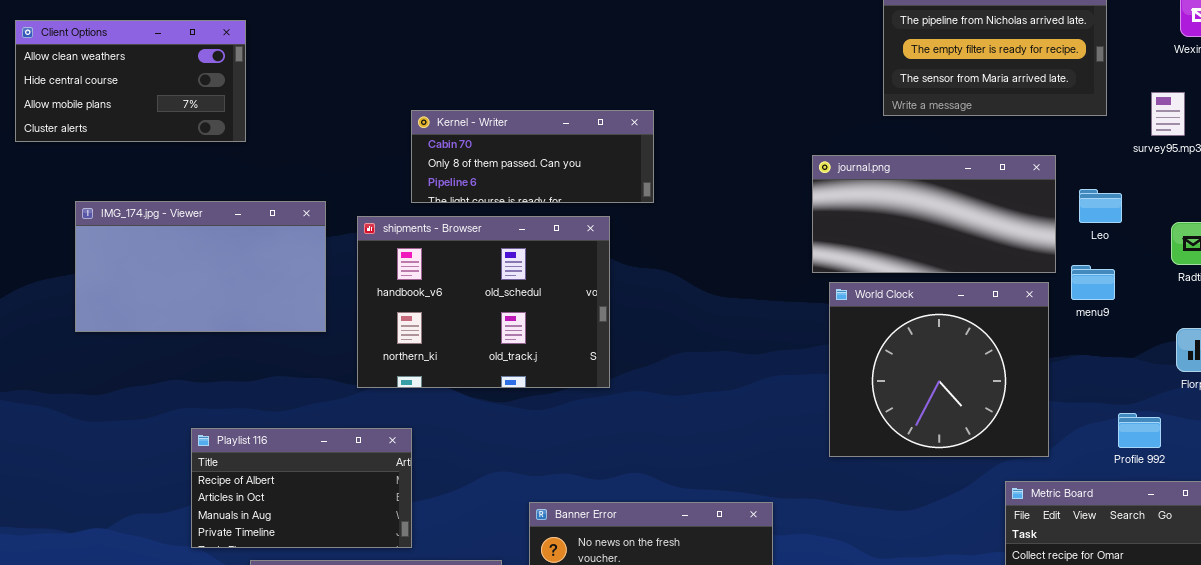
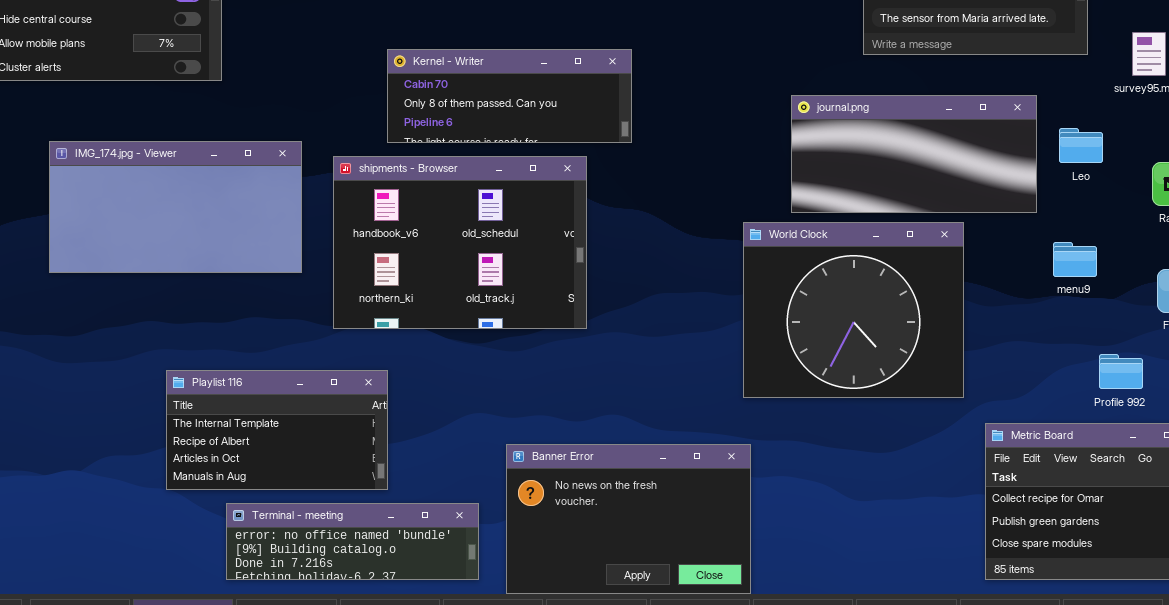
menu9: [1071,265,1115,300] -> [1053,242,1097,277], moved
World Clock: [829,282,1049,457] -> [743,222,964,398], moved
Playlist 116: [191,428,412,548] -> [166,370,388,490], scrolled up 1 row

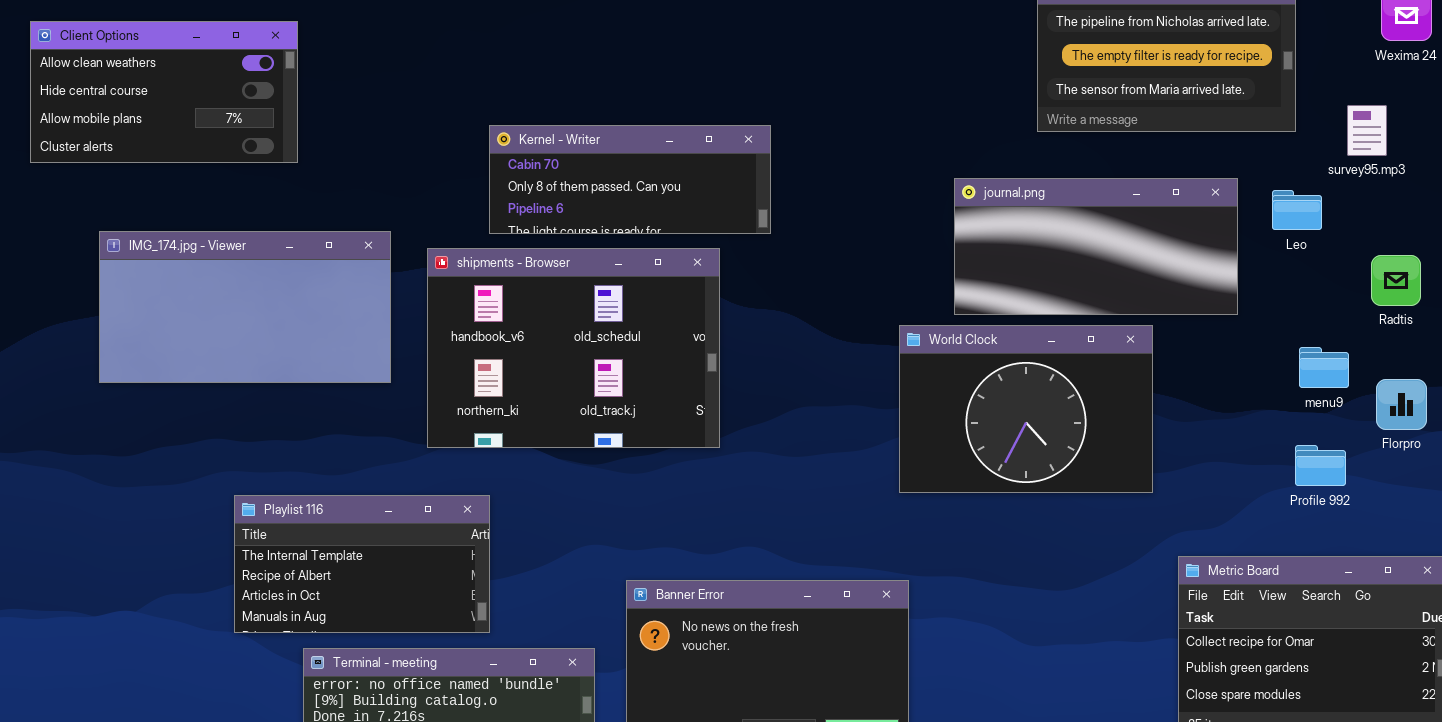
Leo: [1059,128,1103,163] -> [1272,190,1322,230], moved
World Clock: [743,222,964,398] -> [899,325,1153,493], resized
menu9: [1053,242,1097,277] -> [1299,347,1349,388], moved
Profile 992: [1099,354,1143,389] -> [1295,445,1346,486], moved

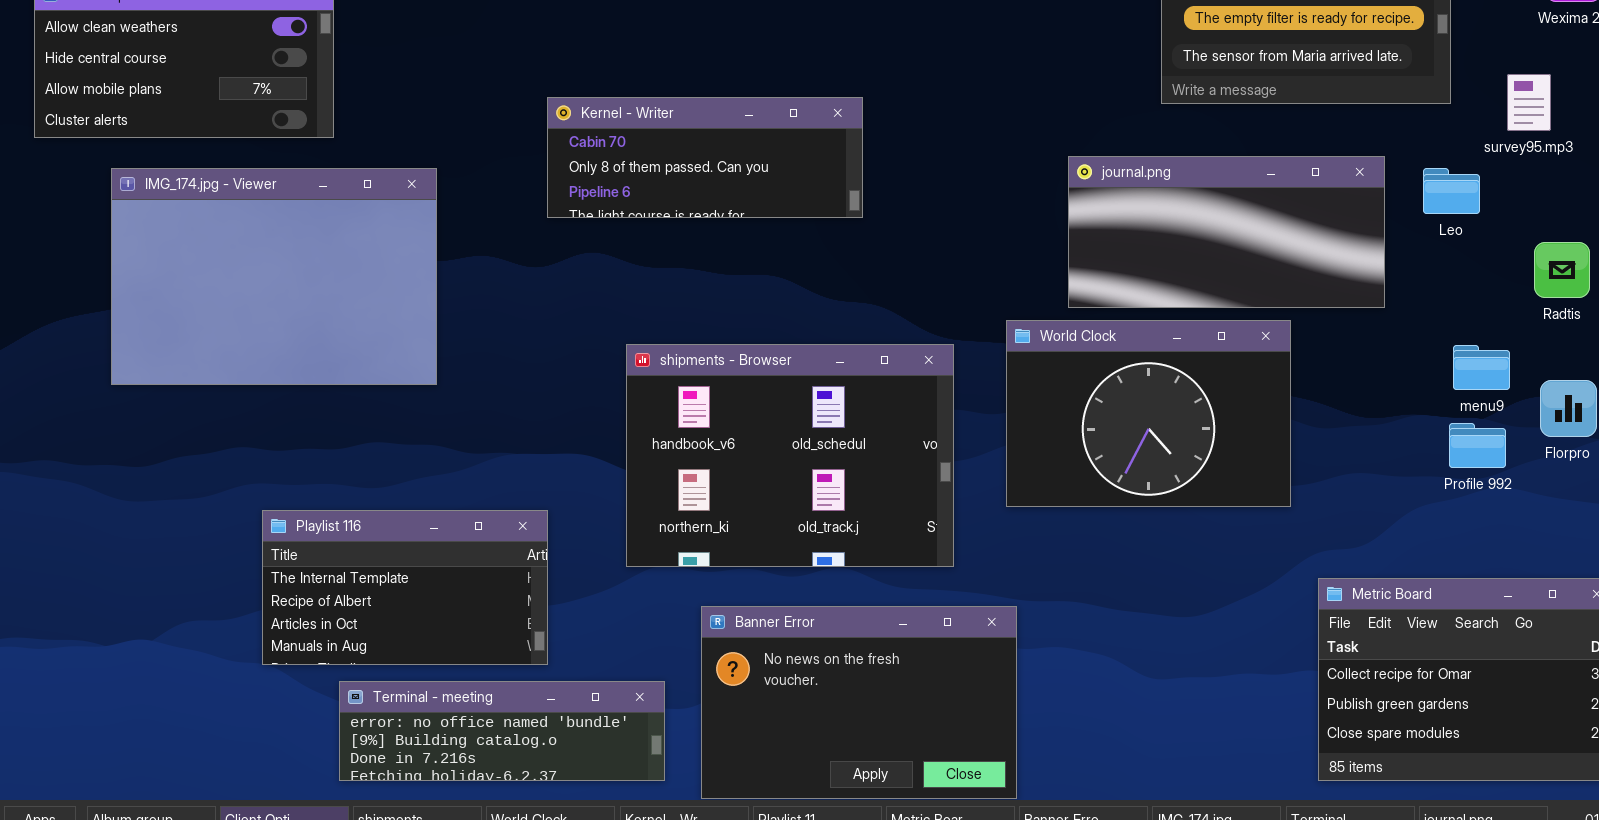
IMG_174.jpg - Viewer: [99,231,391,383] -> [111,168,437,385], resized
shipments - Browser: [427,248,720,448] -> [626,344,954,567], moved
Profile 992: [1295,445,1346,486] -> [1449,423,1506,468], moved

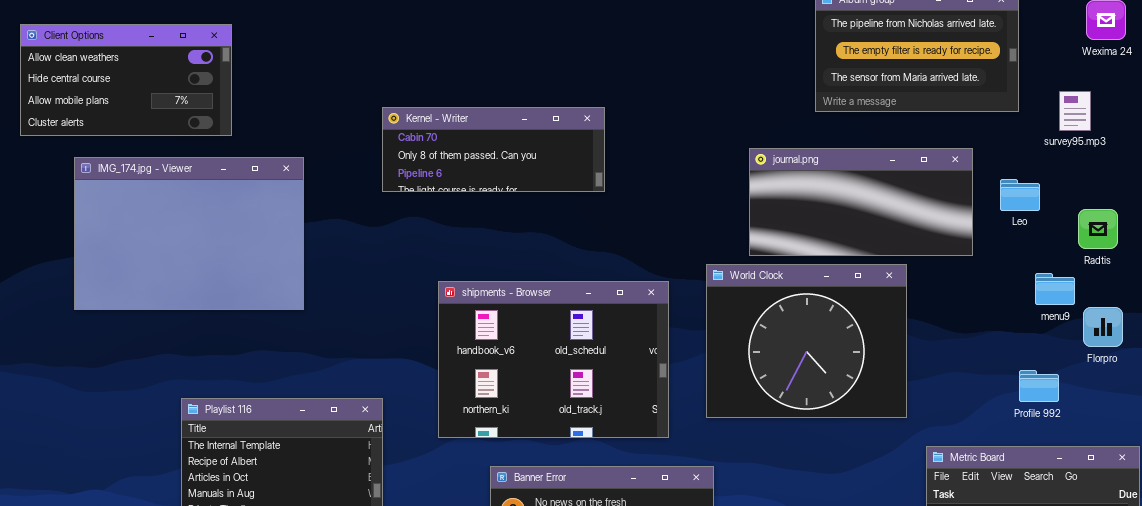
Leo: [1423,168,1480,214] -> [1000,179,1040,211], moved
World Clock: [1006,320,1291,507] -> [706,264,907,418], resized
menu9: [1453,345,1510,390] -> [1035,273,1075,305], moved
Profile 992: [1449,423,1506,468] -> [1019,370,1059,402], moved

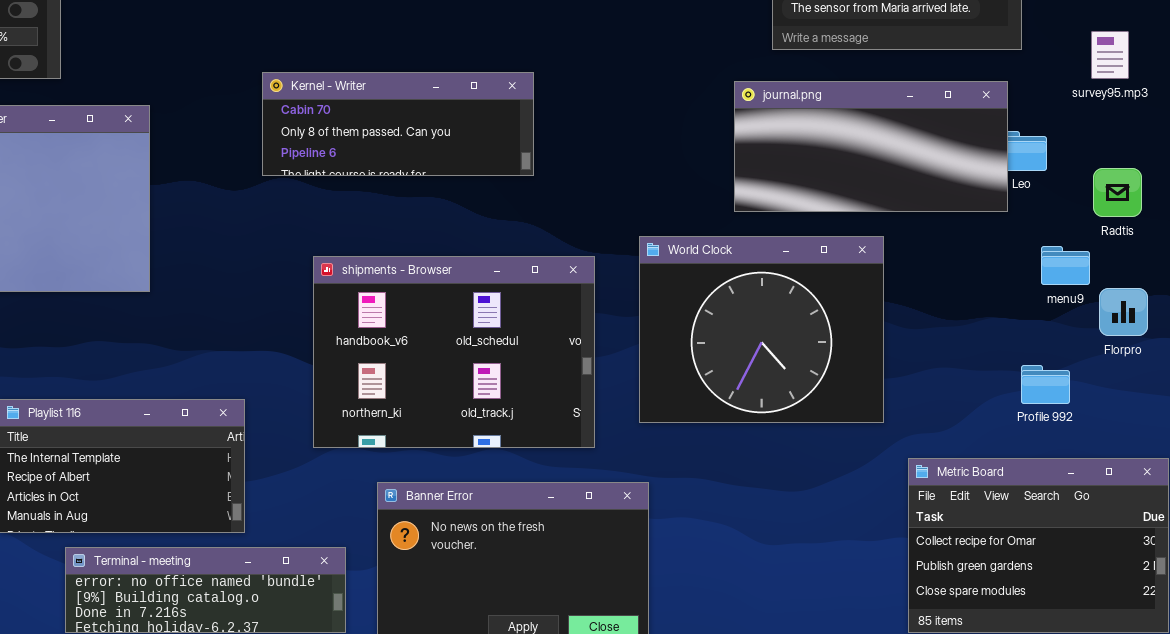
survey95.mp3: [1059,91,1091,131] -> [1091,31,1129,79], moved
Kernel - Writer: [382,107,605,192] -> [262,72,534,176], moved
journal.png: [749,148,973,256] -> [734,81,1008,212], moved

